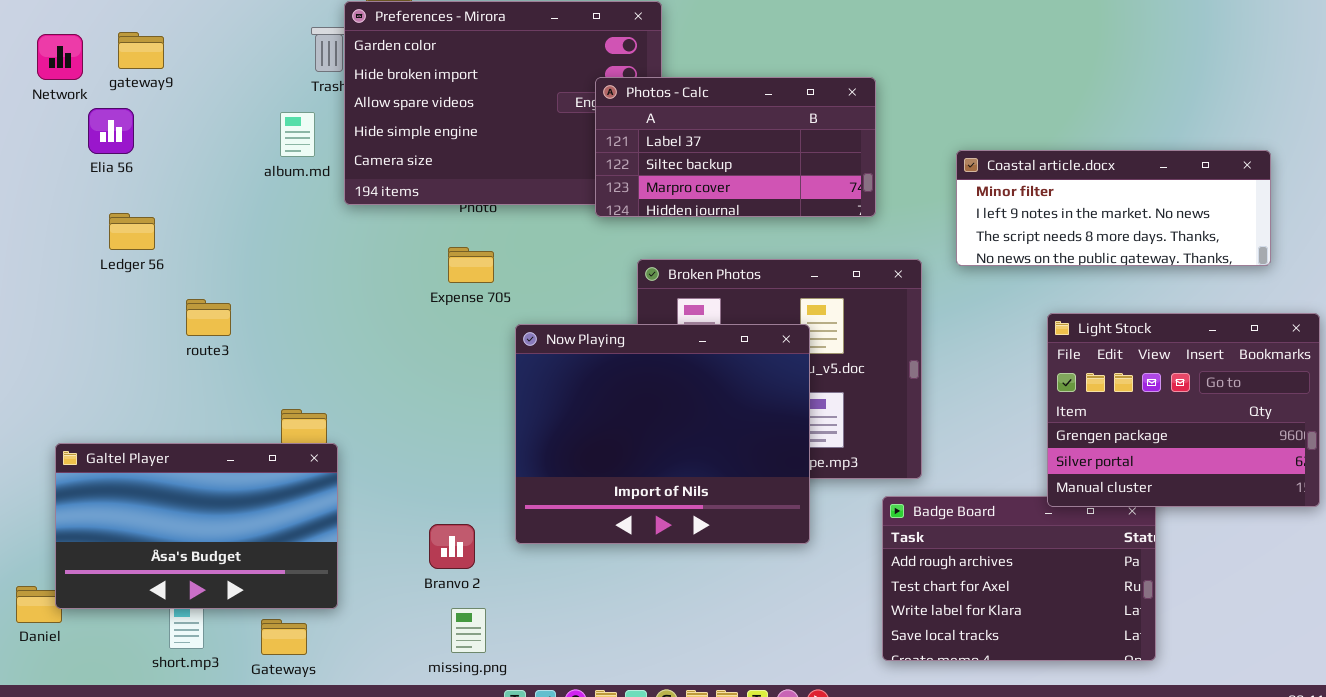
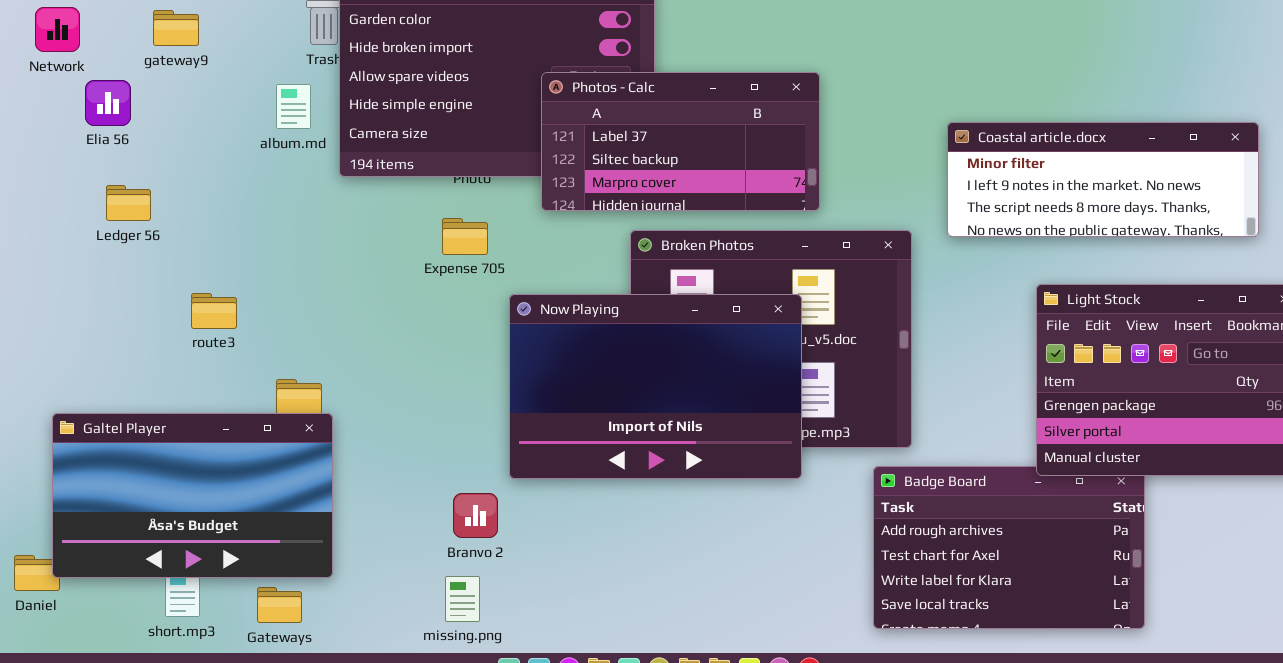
gateway9: [118,32,164,69] -> [153,10,199,46], moved
Photos - Calc: [595,77,876,217] -> [541,72,820,211], moved
route3: [186,299,231,336] -> [191,293,237,329], moved
Now Playing: [515,324,810,544] -> [509,294,802,479], resized
Branvo 2: [429,524,475,569] -> [453,493,498,538], moved

